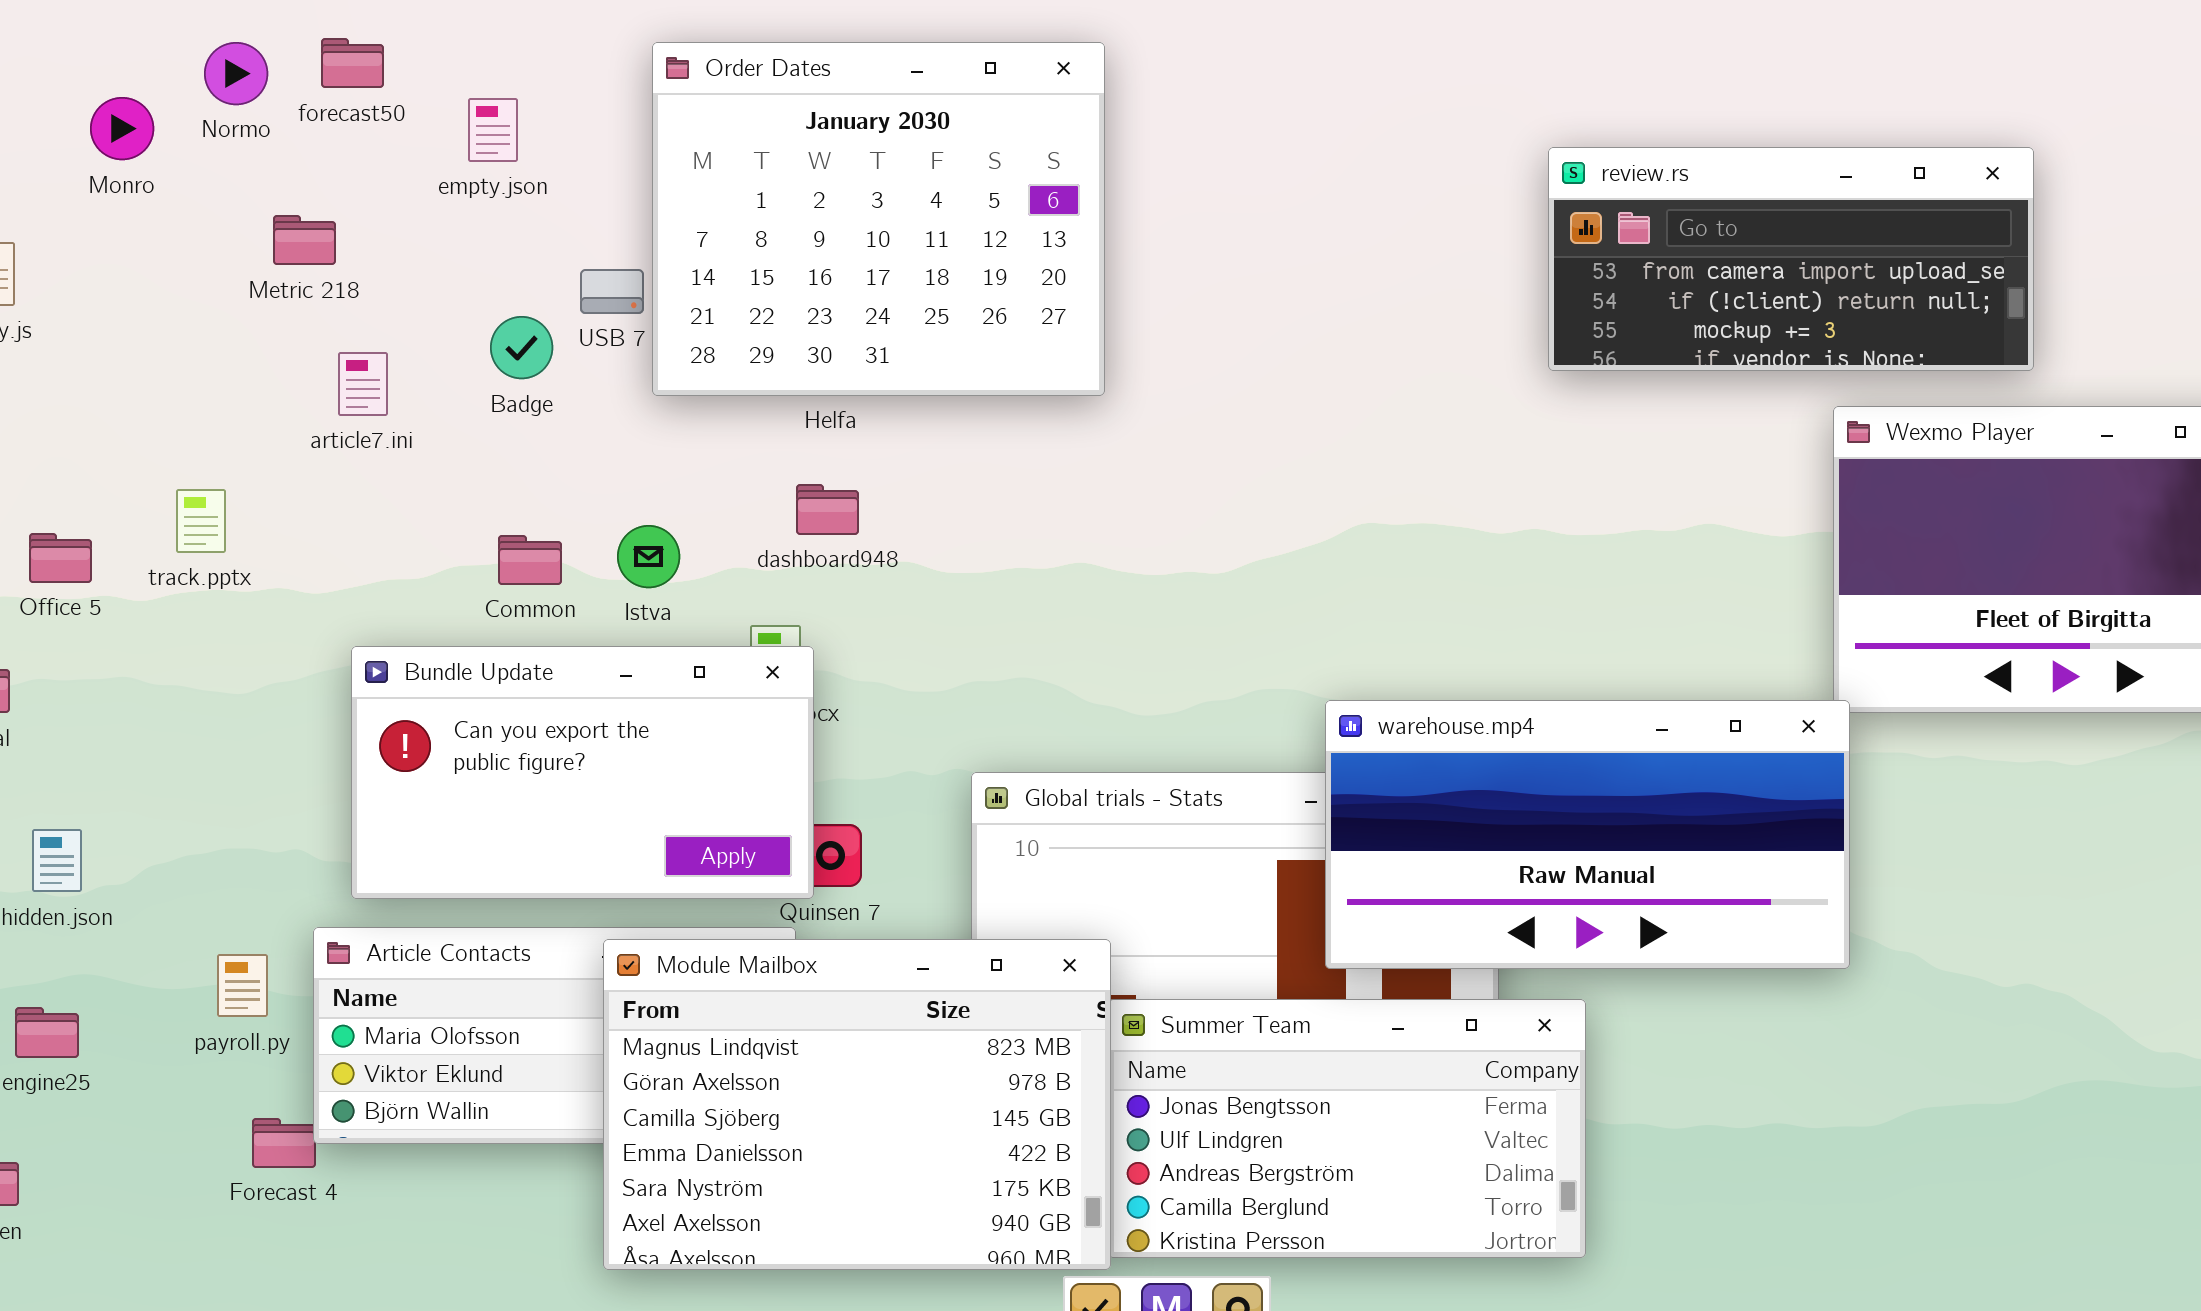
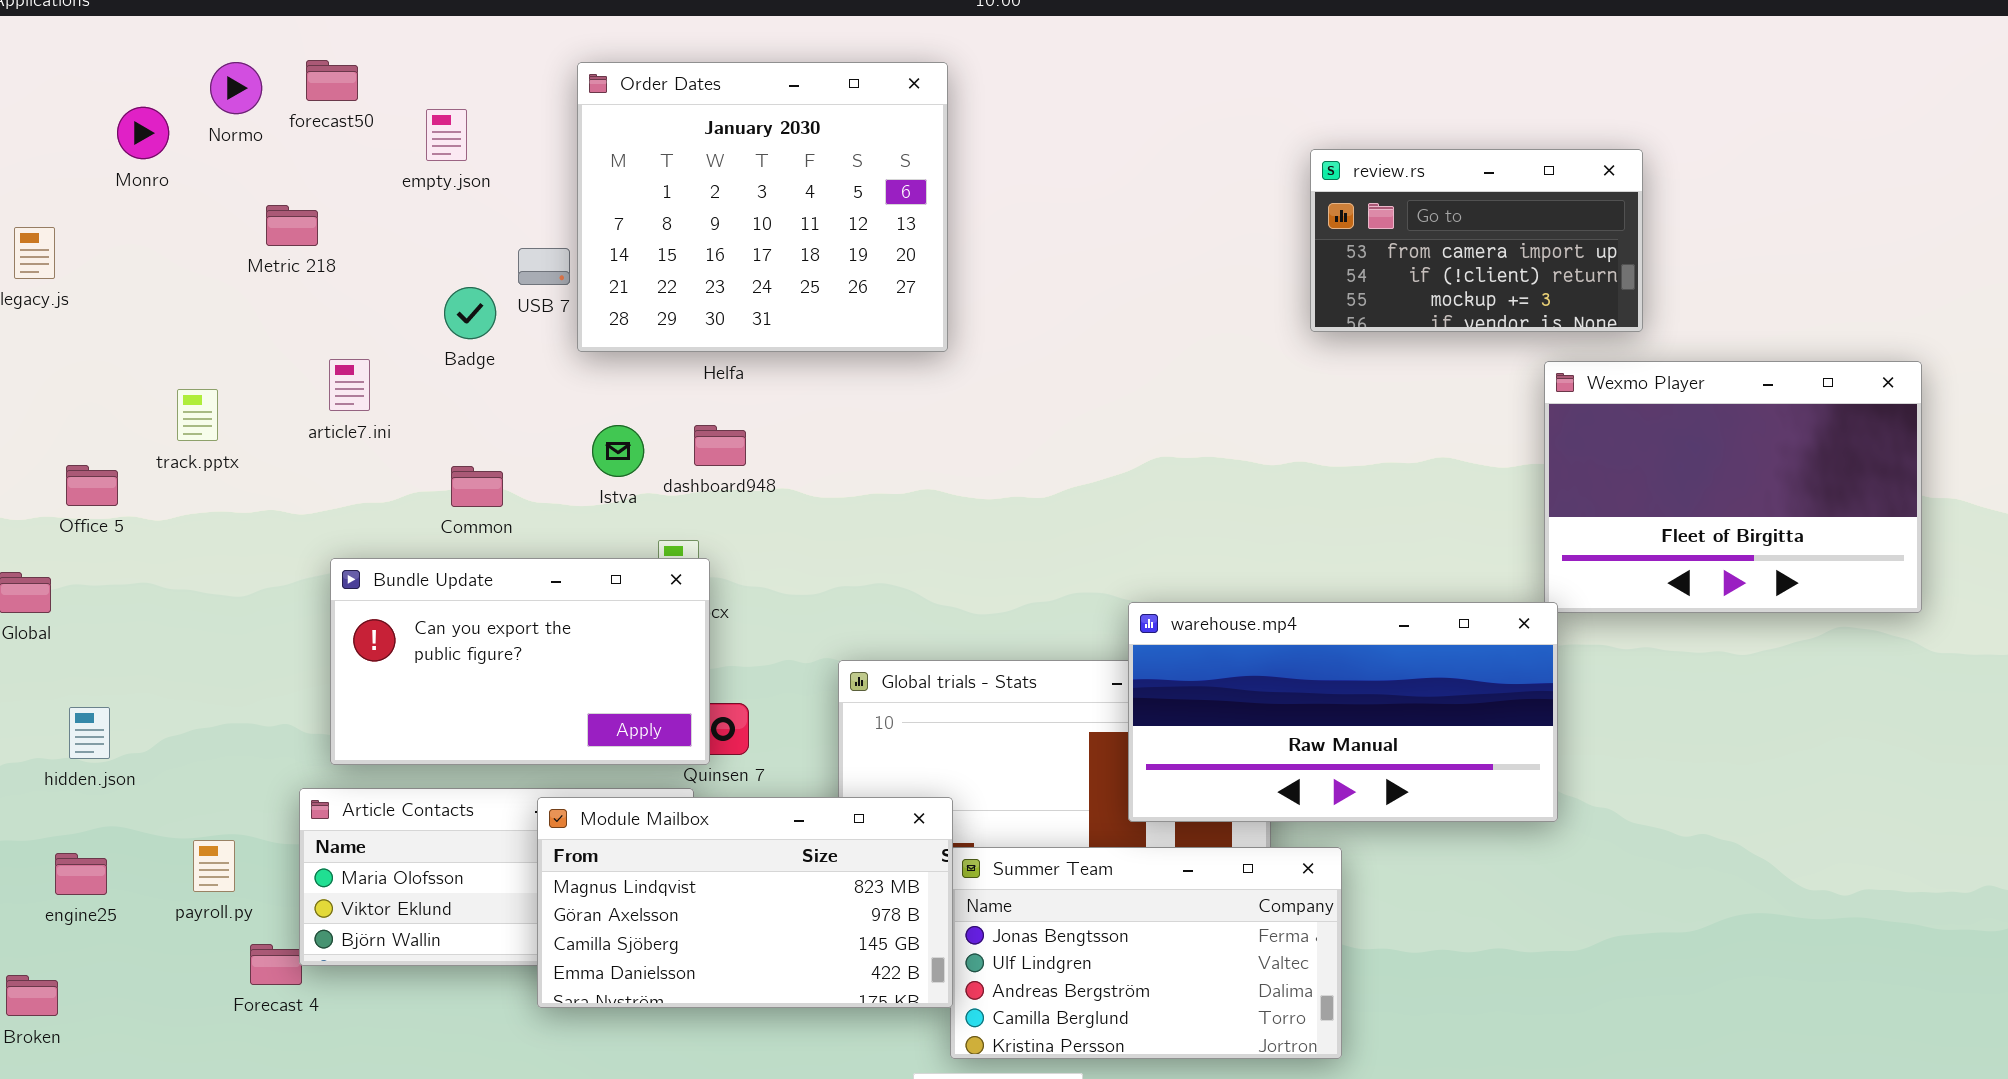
review.rs: [1548,147,2034,371] -> [1310,149,1643,332], resized
article7.ini: [338,352,388,416] -> [329,359,370,411], moved
track.pptx: [176,489,226,553] -> [177,389,218,441], moved
Istva: [617,525,680,588] -> [592,425,644,477], moved
Module Mailbox: [603,939,1111,1270] -> [537,797,953,1008], resized
payroll.py: [217,954,268,1017] -> [193,840,235,892], moved

